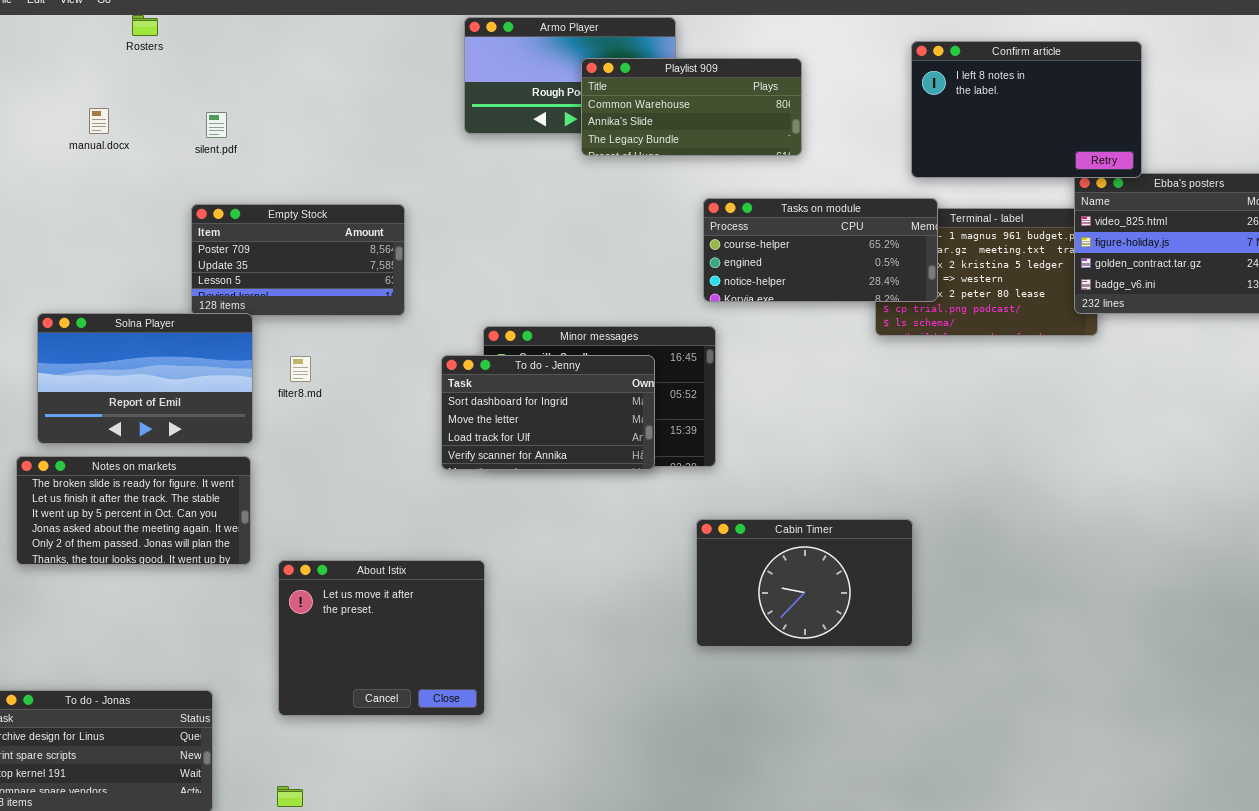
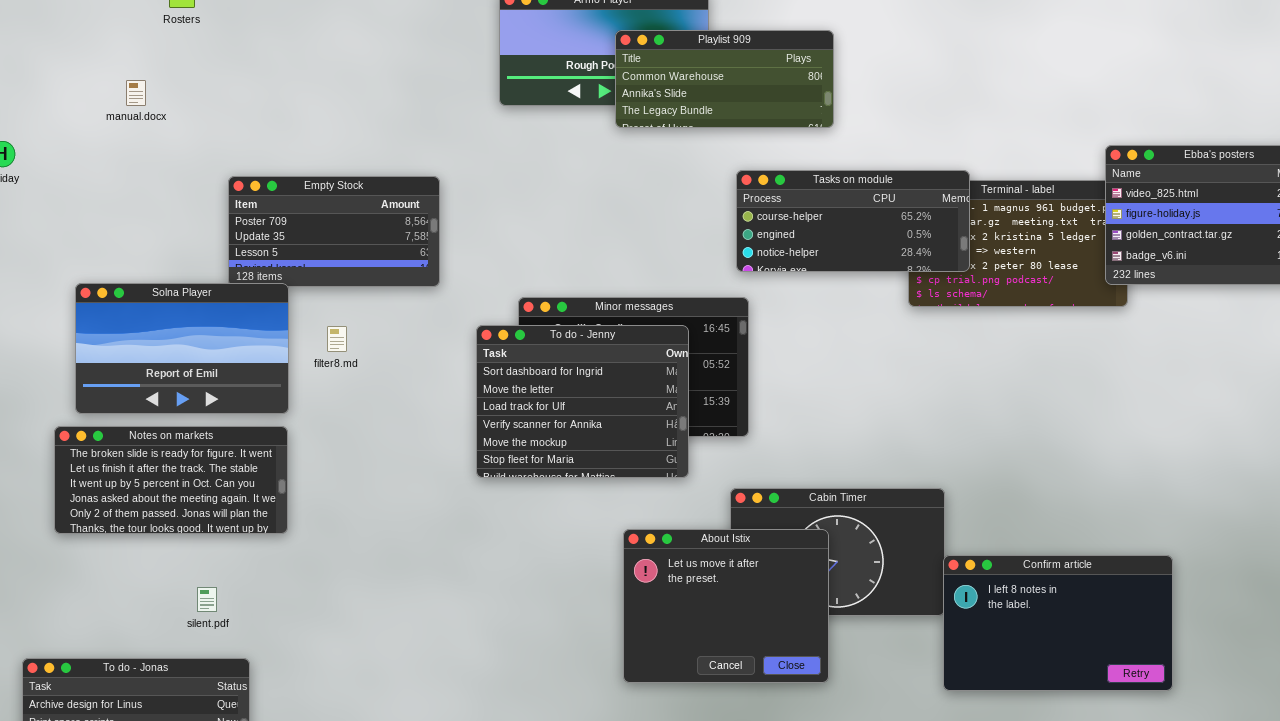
Confirm article: [911,41,1142,178] -> [943,555,1173,691], moved
silent.pdf: [206,112,227,138] -> [197,587,217,612], moved
To do - Jenny: [441,355,655,470] -> [476,325,689,478], resized
About Istix: [278,560,485,716] -> [623,529,829,683], moved

